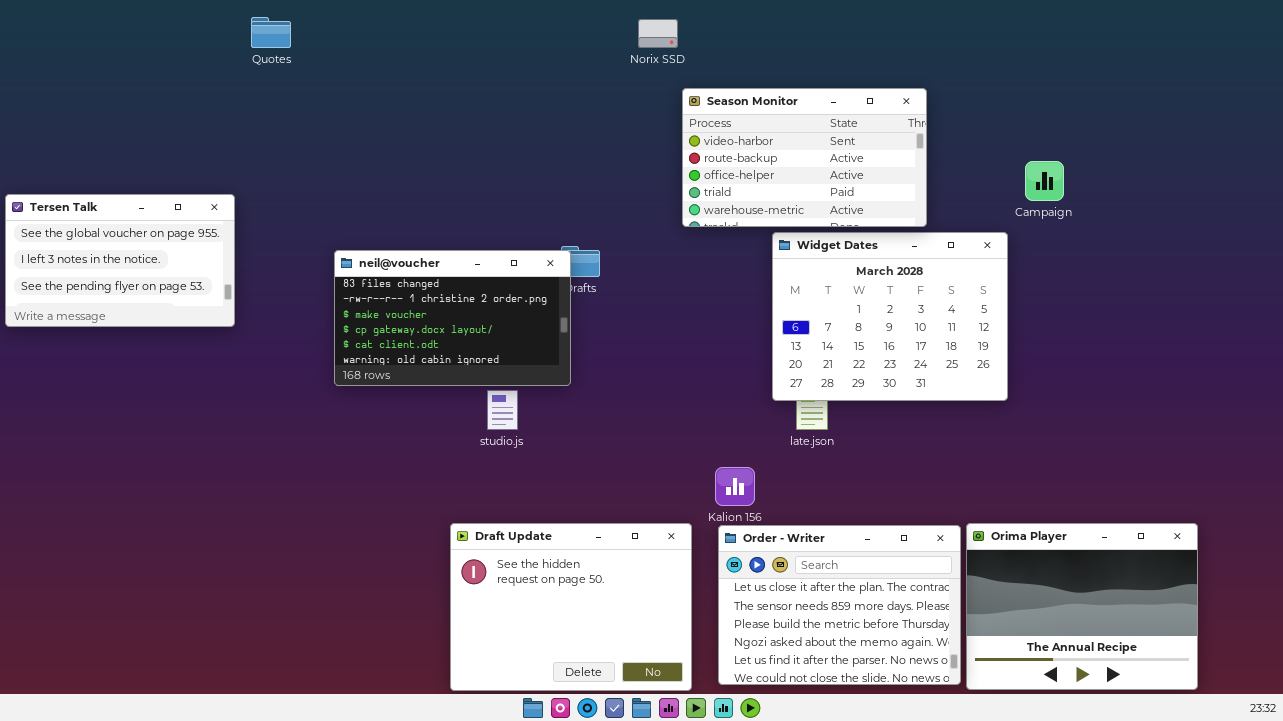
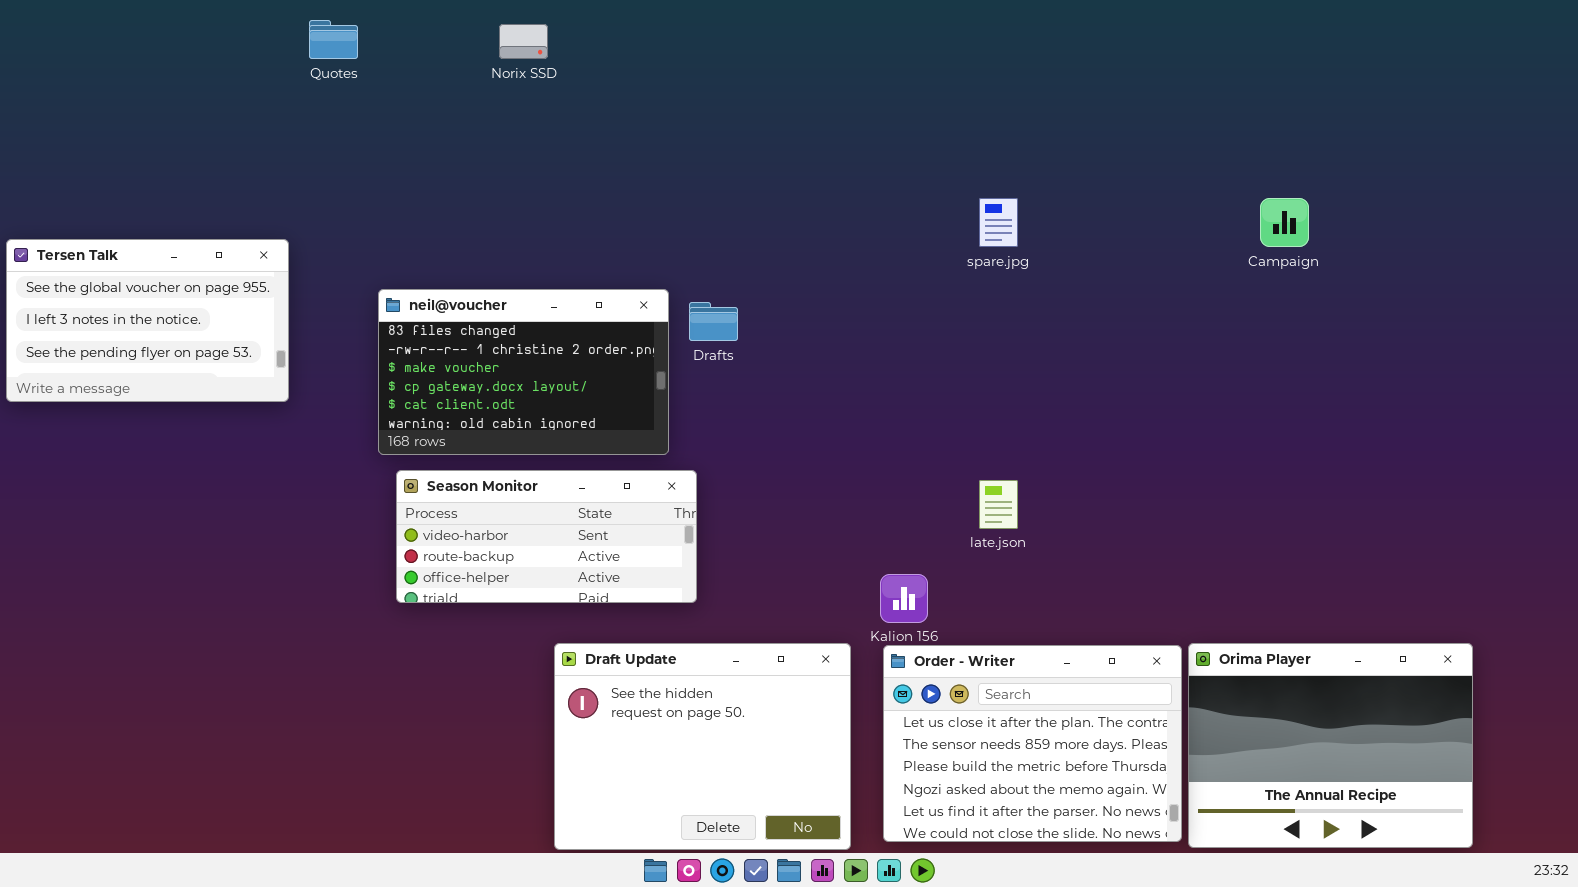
Norix SSD: [638,19,678,48] -> [499,24,548,59], moved
Season Monitor: [682,88,927,227] -> [396,470,697,603], moved, resized
Widget Dates: [772,232,1008,401] -> none, closed
neil@voucher: [334,250,571,386] -> [378,289,669,455], moved

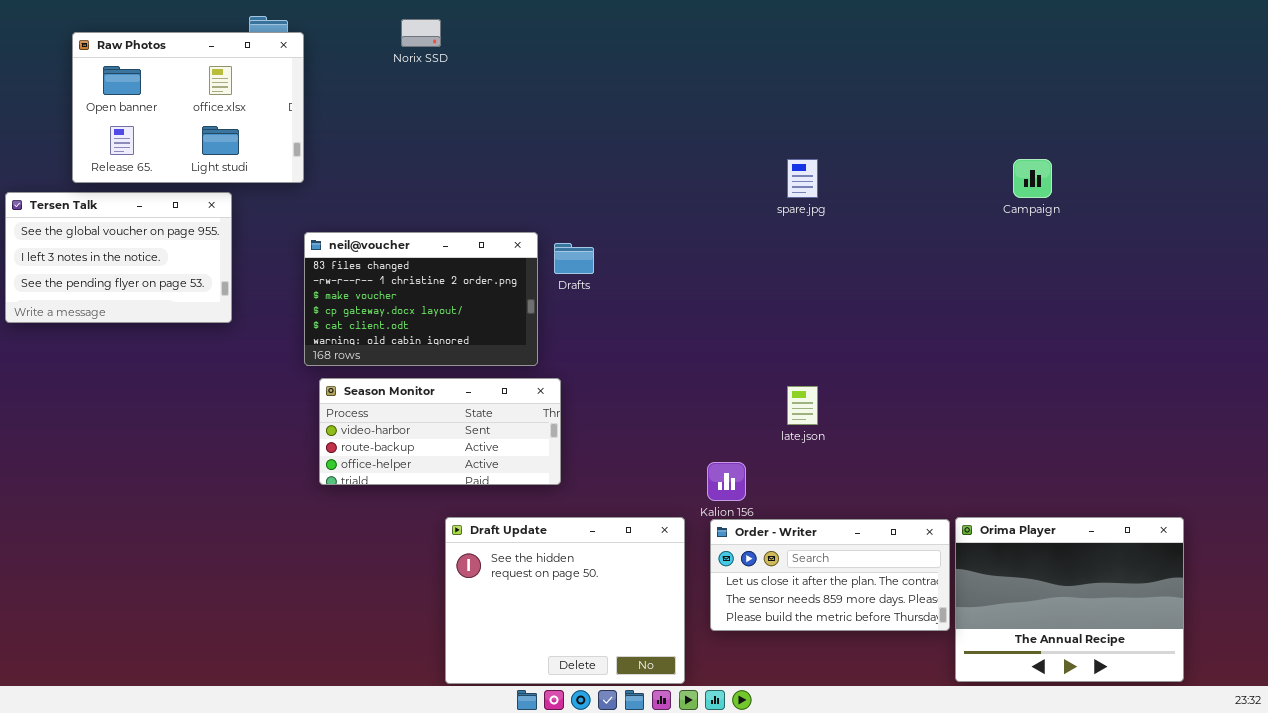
Raw Photos: none -> [72,32,304,183], opened
Order - Writer: [883,645,1182,842] -> [710,519,950,631], resized

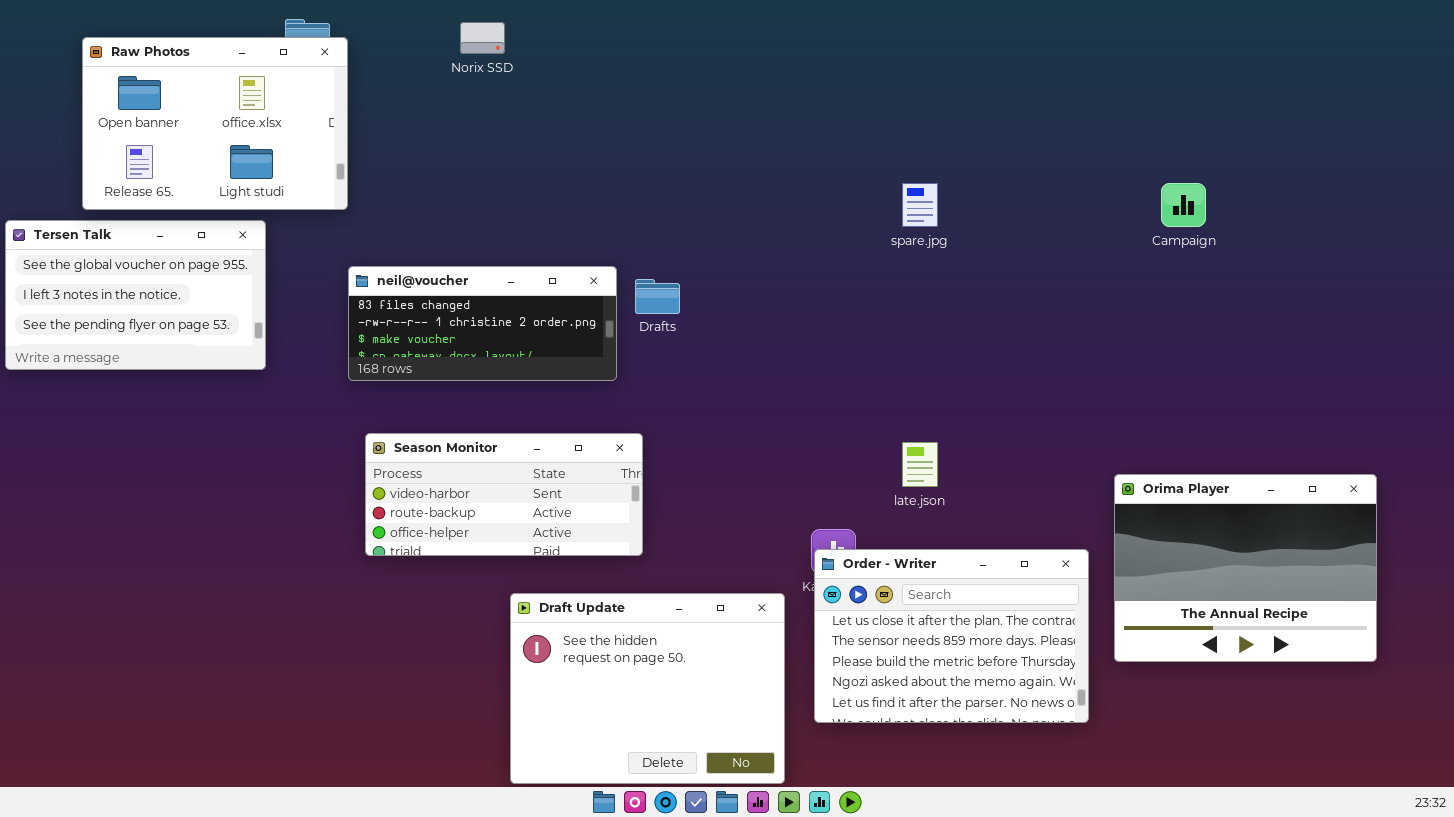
neil@voucher: [304,232,538,366] -> [348,266,617,381], resized
Orima Player: [955,517,1184,682] -> [1114,474,1377,662], moved
Order - Writer: [710,519,950,631] -> [814,549,1089,723], resized

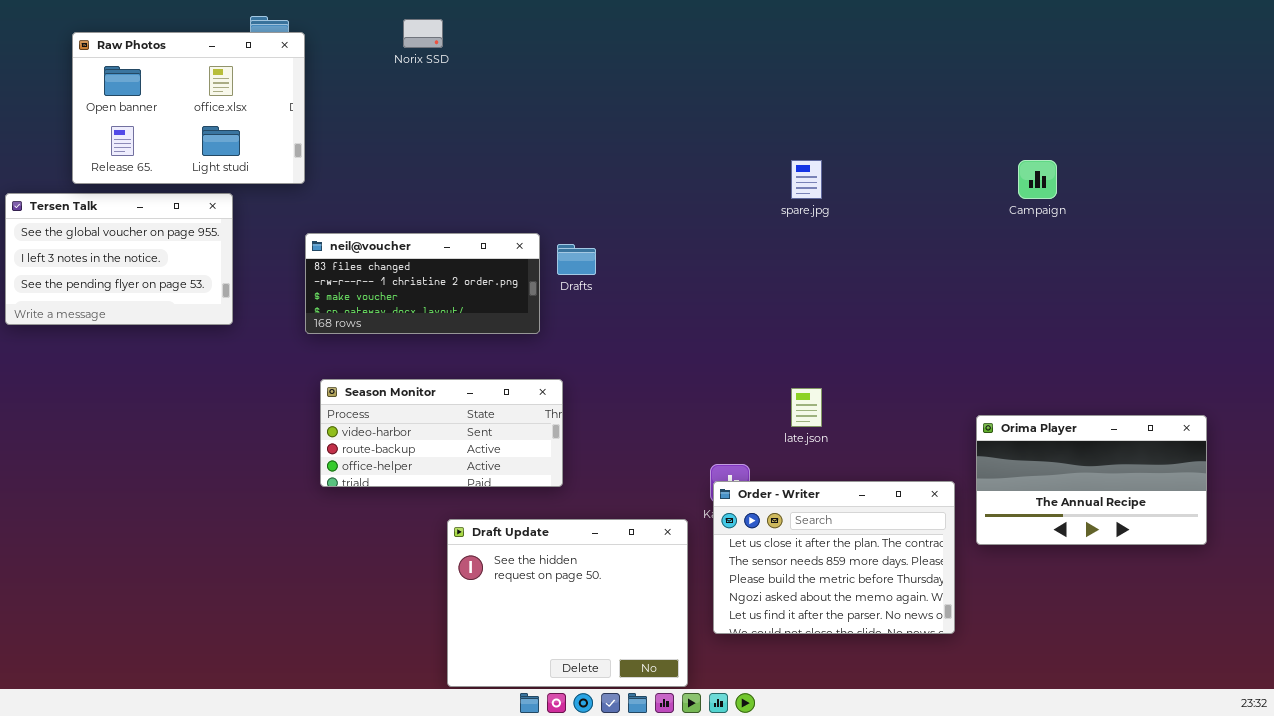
Orima Player: [1114,474,1377,662] -> [976,415,1207,545], resized

